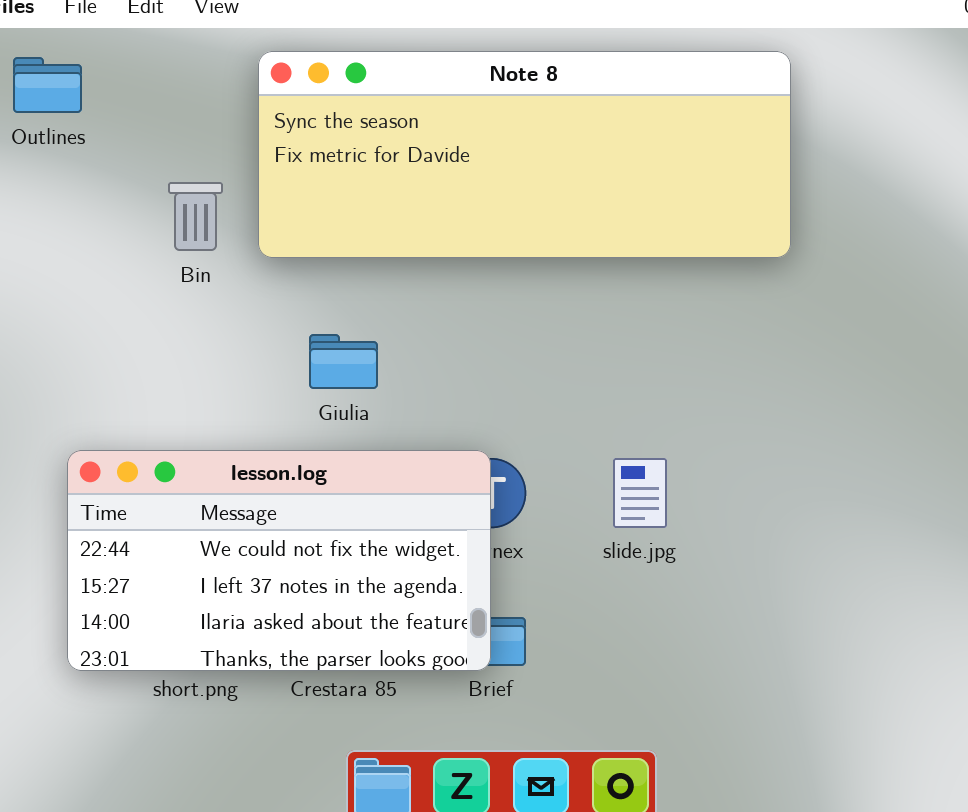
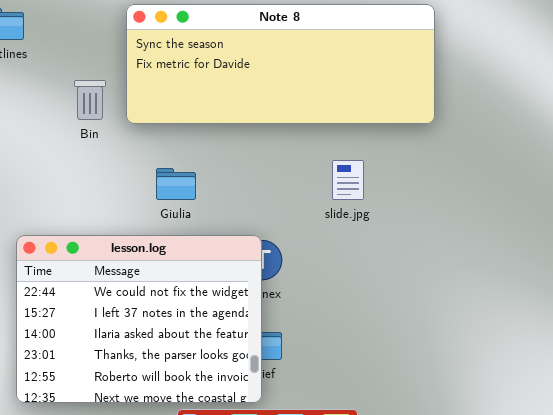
lesson.log: [67,450,491,671] -> [16,235,262,403], resized
slide.jpg: [613,458,667,528] -> [332,160,364,200], moved

